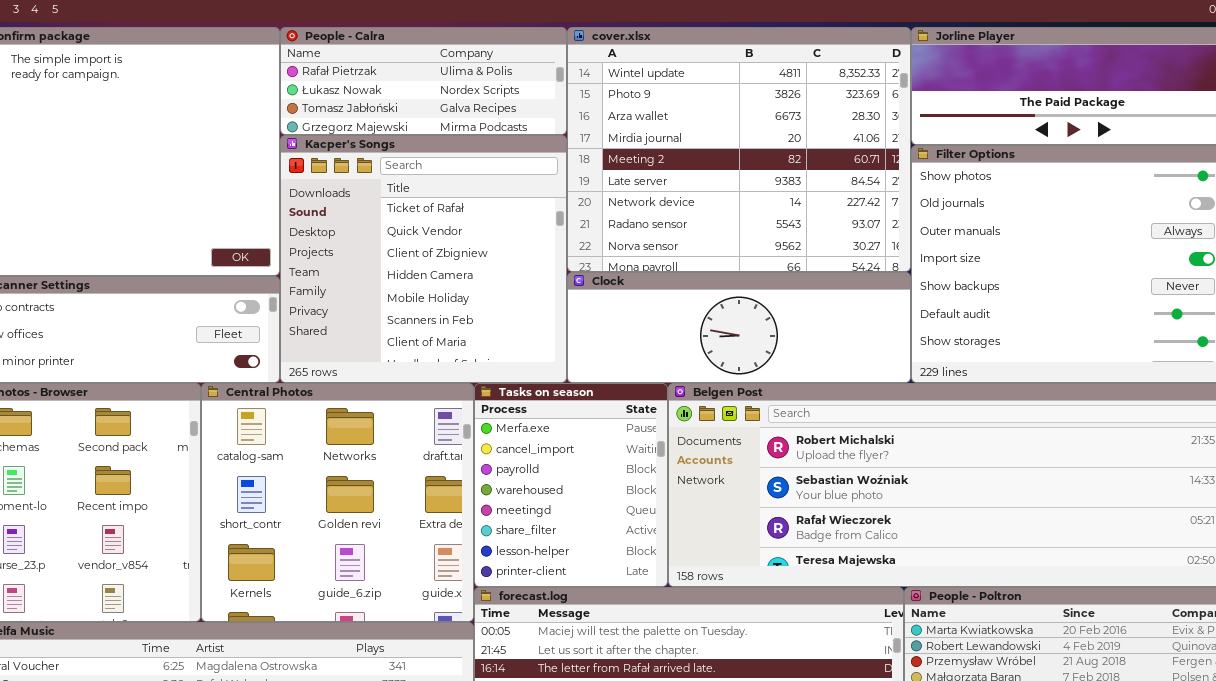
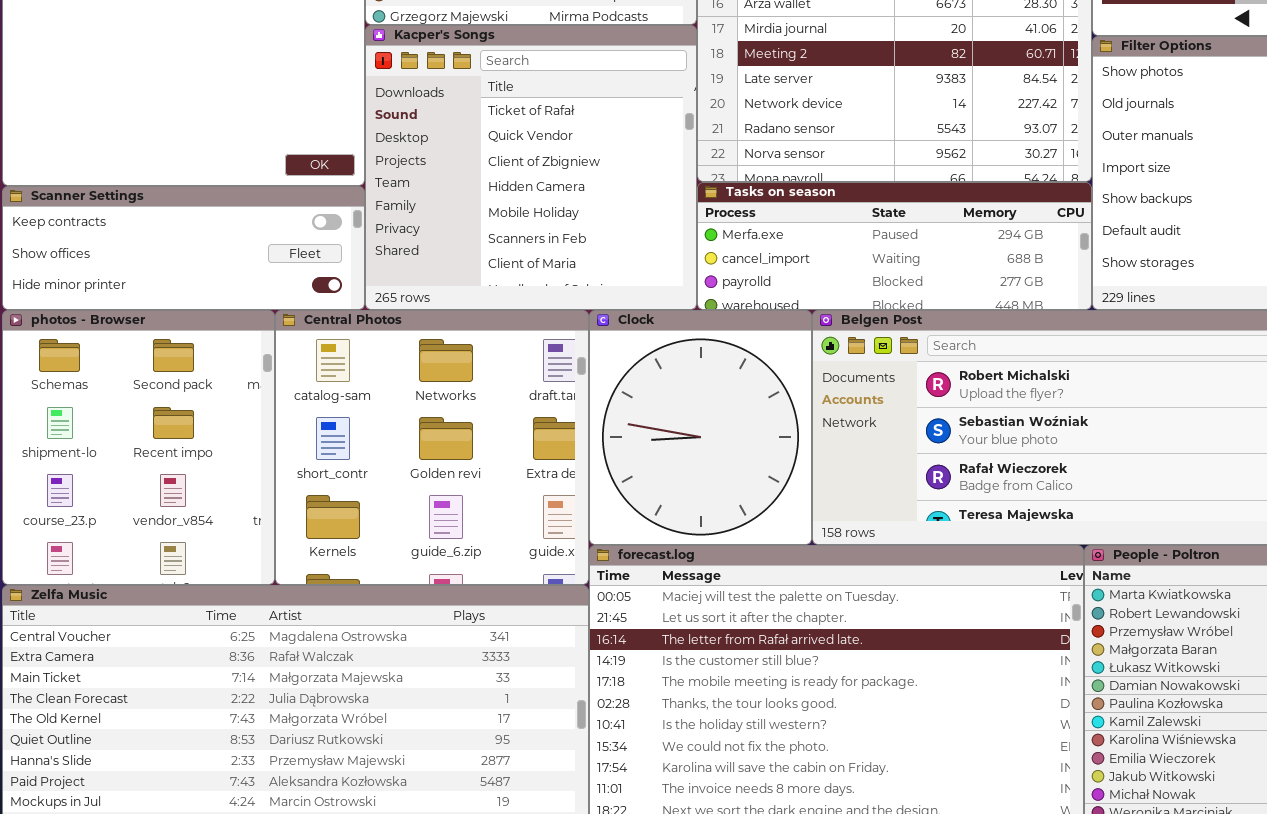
Clock: [567,272,911,383] -> [589,310,812,545], moved, resized
Tasks on season: [474,383,668,587] -> [697,182,1092,310], moved, resized

